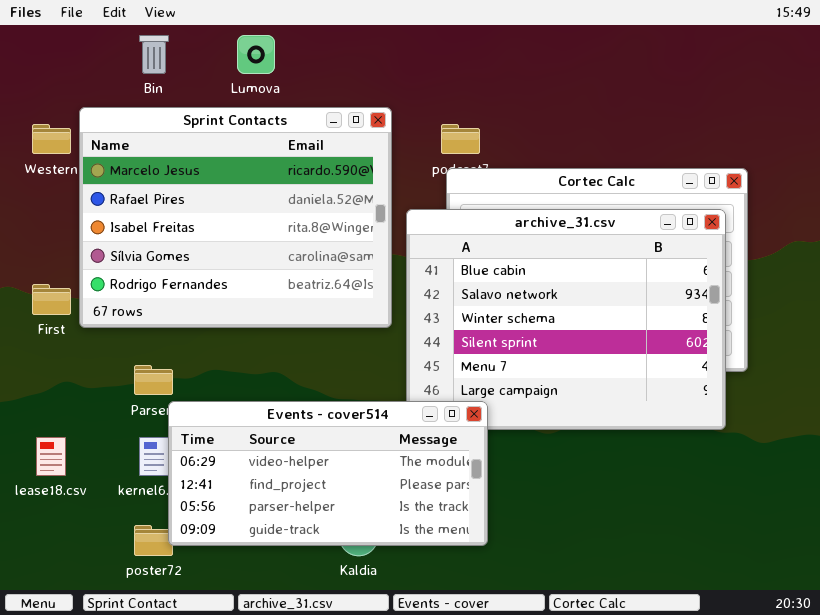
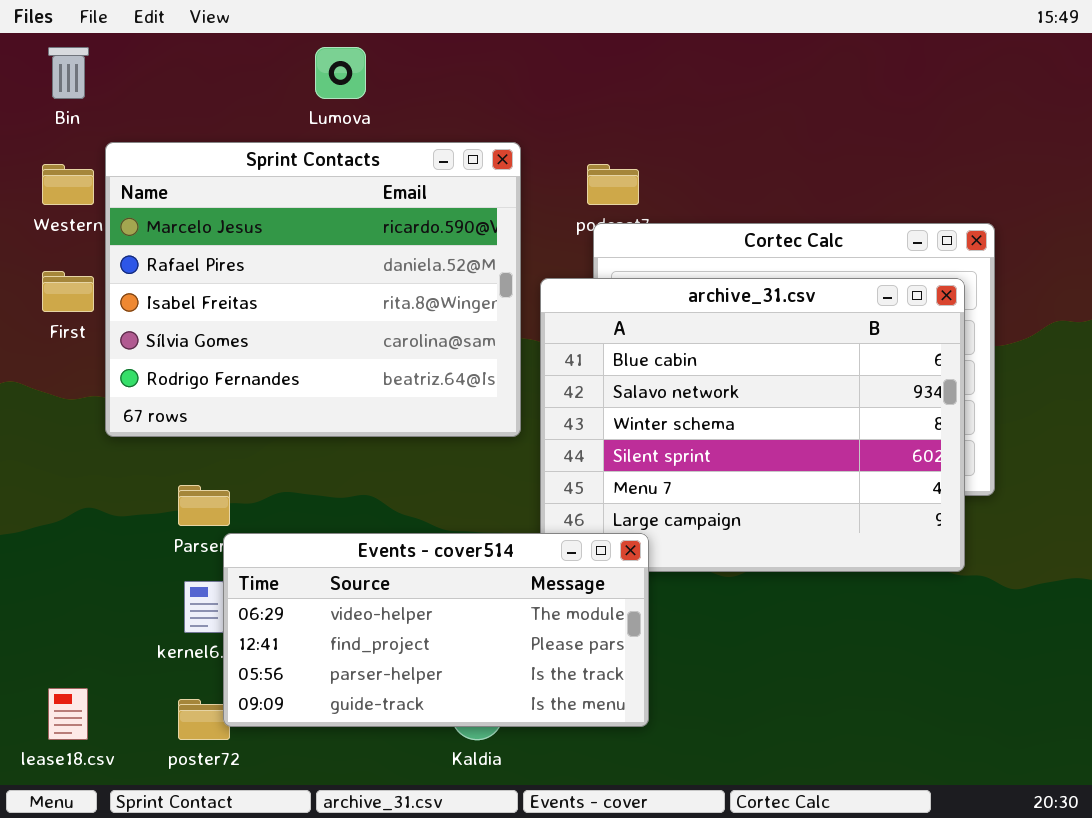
Bin: [139,35,169,74] -> [48,47,89,99], moved
First: [32,284,71,315] -> [42,271,94,312], moved
lease18.csv: [36,437,66,476] -> [48,688,88,740], moved

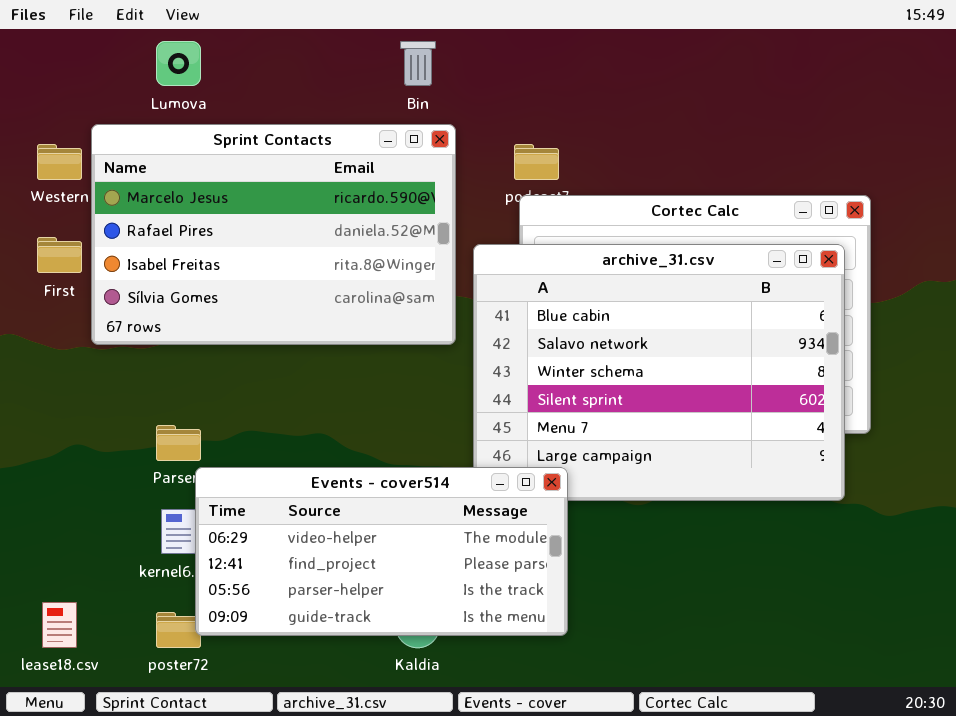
Bin: [48,47,89,99] -> [400,41,436,86], moved
Lumova: [315,47,366,99] -> [156,41,201,86], moved
Sprint Contacts: [105,142,521,437] -> [91,124,456,345], resized

